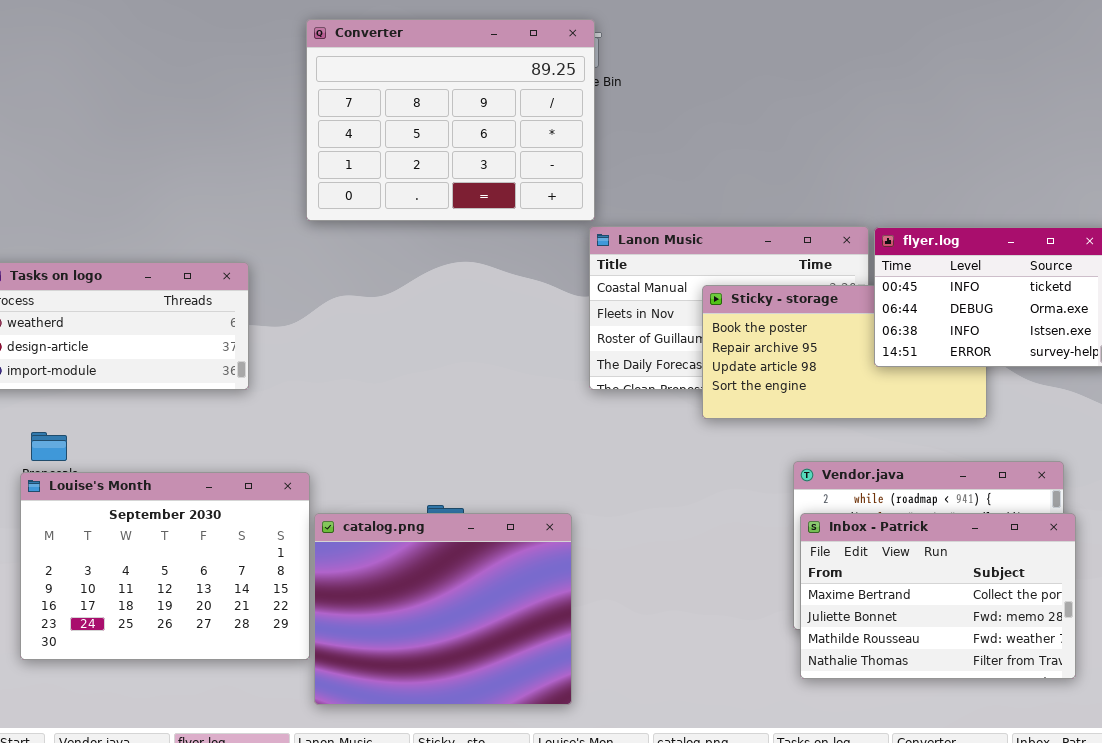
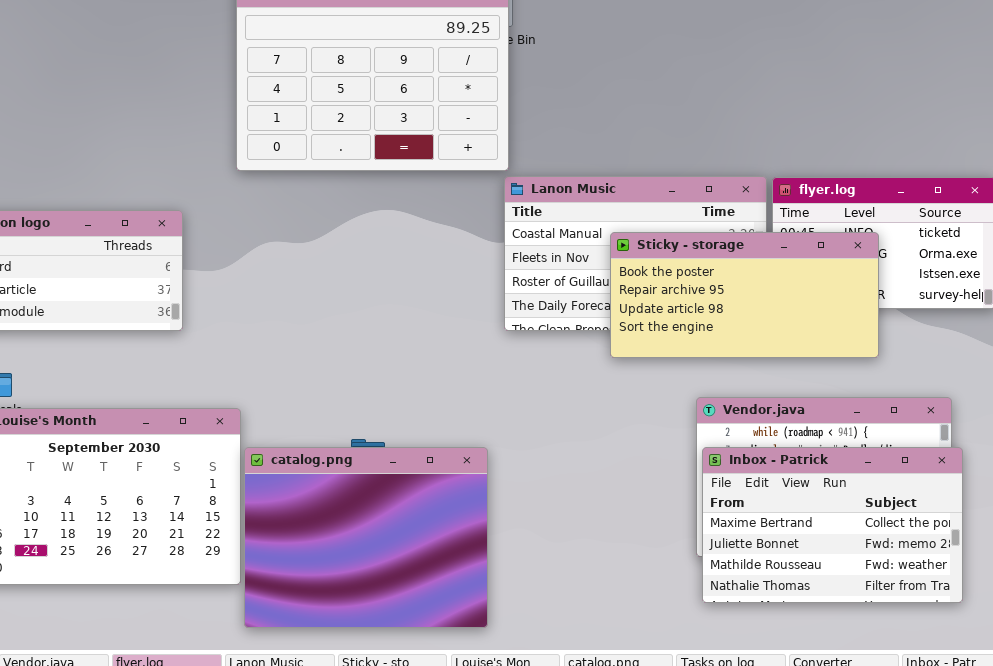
Sticky - storage: [702,285,987,419] -> [610,232,879,358], raised

